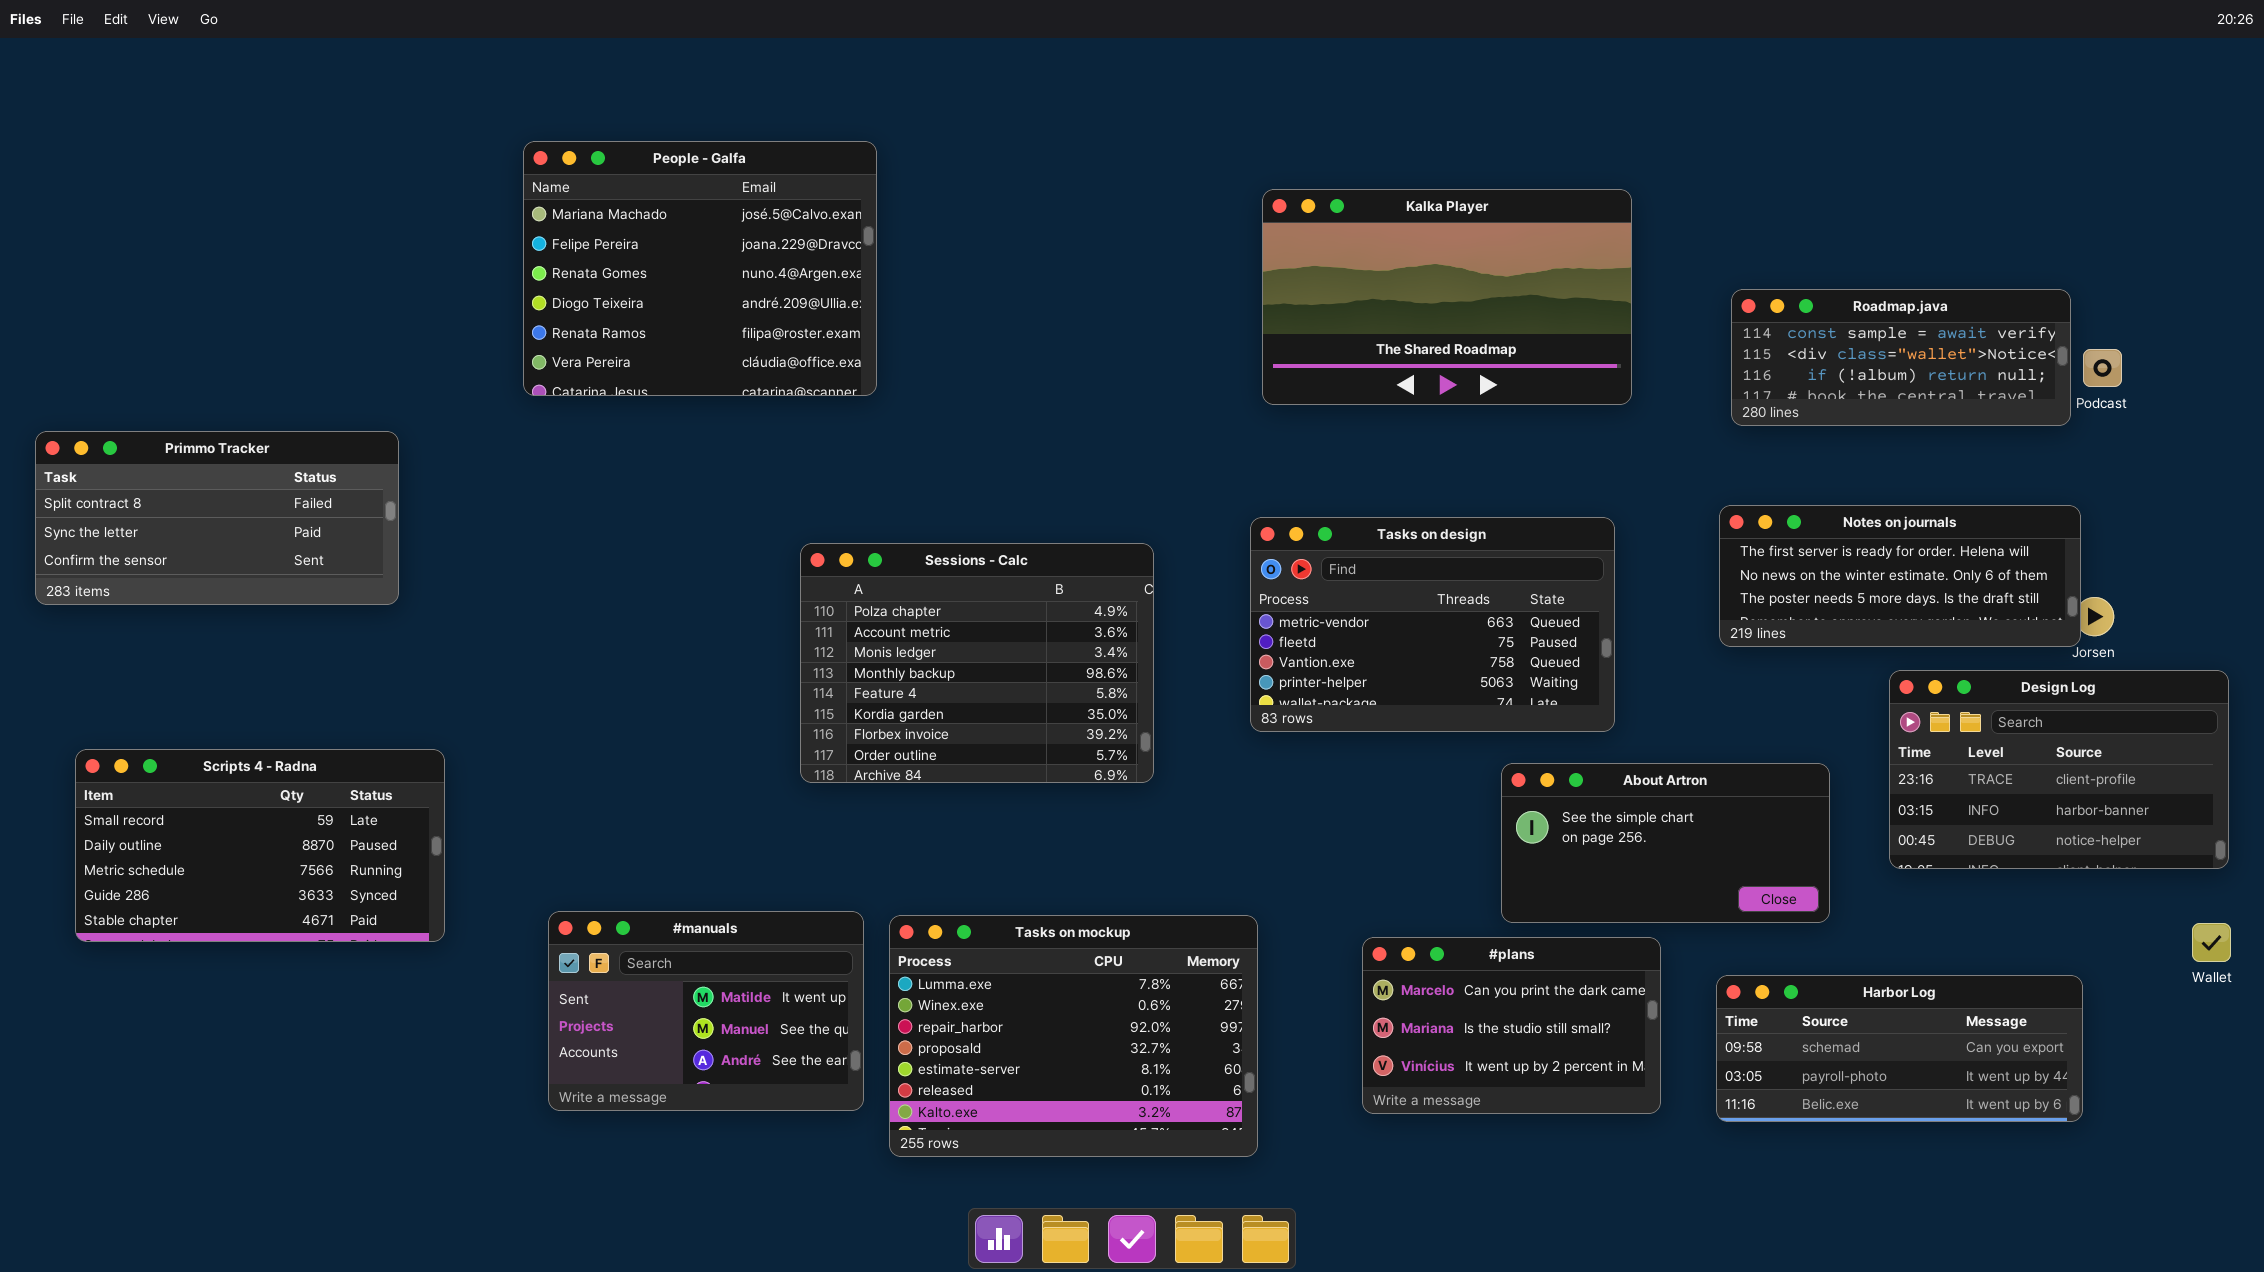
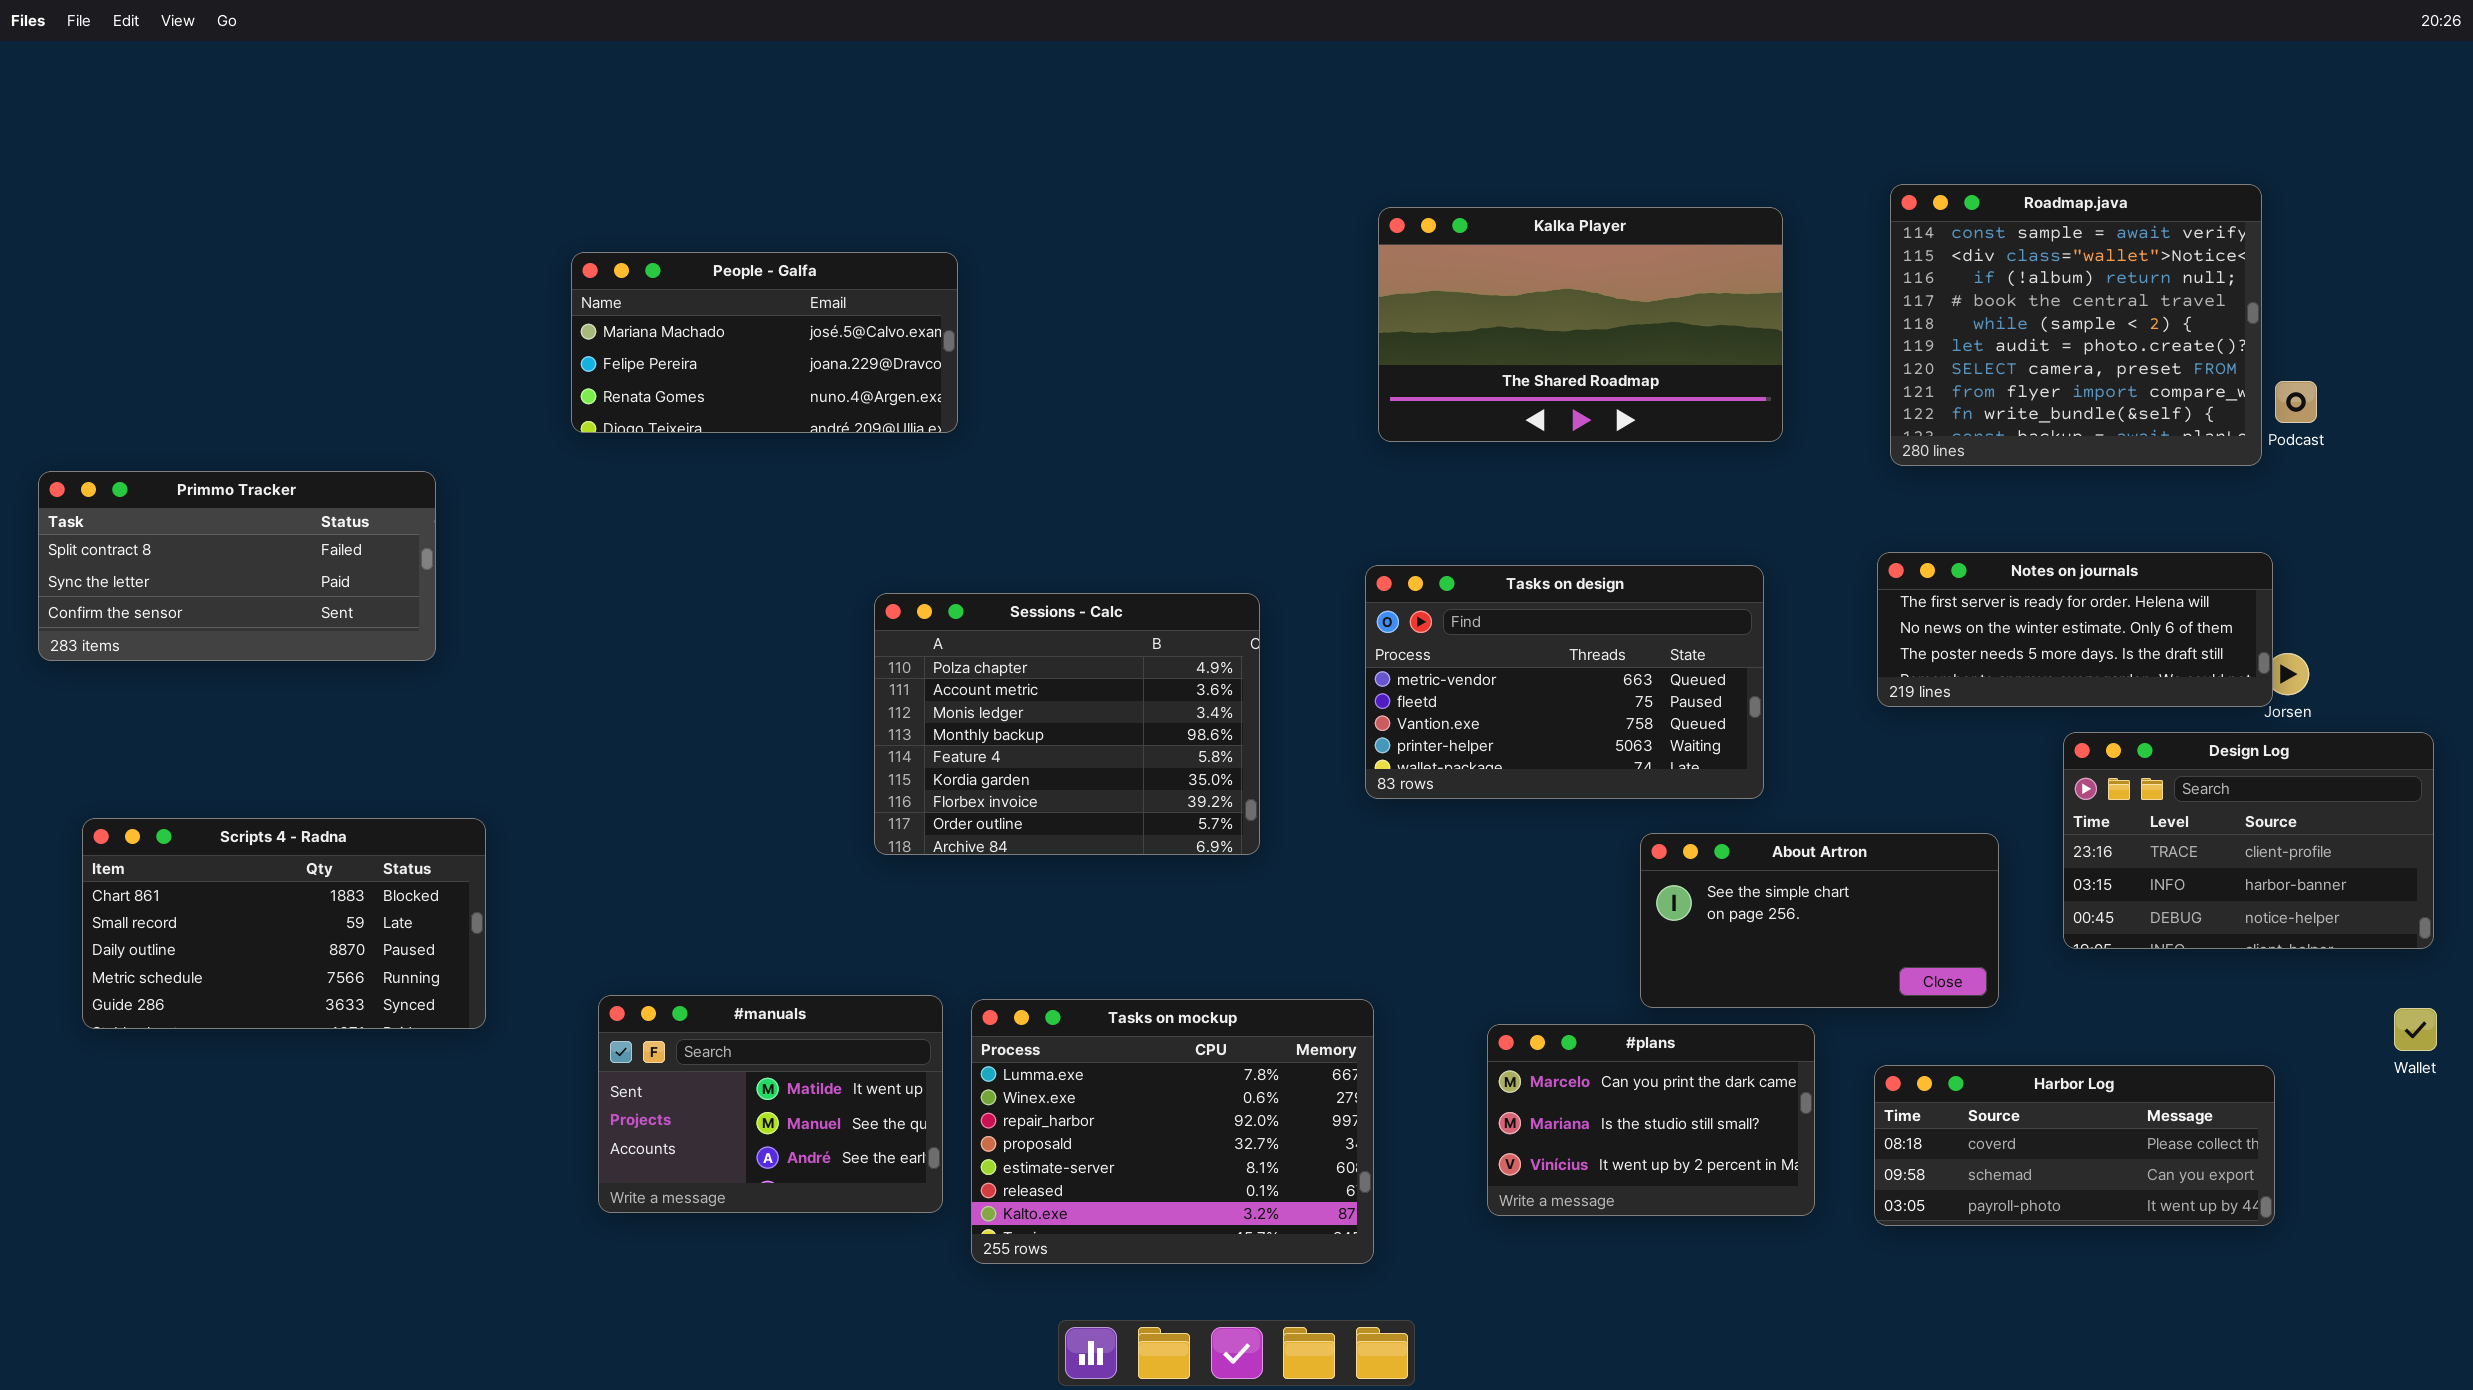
People - Galfa: [523,141,877,396] -> [571,252,958,433], resized
Roadmap.java: [1731,289,2071,426] -> [1890,184,2262,466], resized
Scripts 4 - Radna: [75,749,445,942] -> [82,818,486,1029], scrolled up 1 row
Harbor Log: [1716,975,2083,1122] -> [1874,1065,2275,1226], scrolled up 1 row

